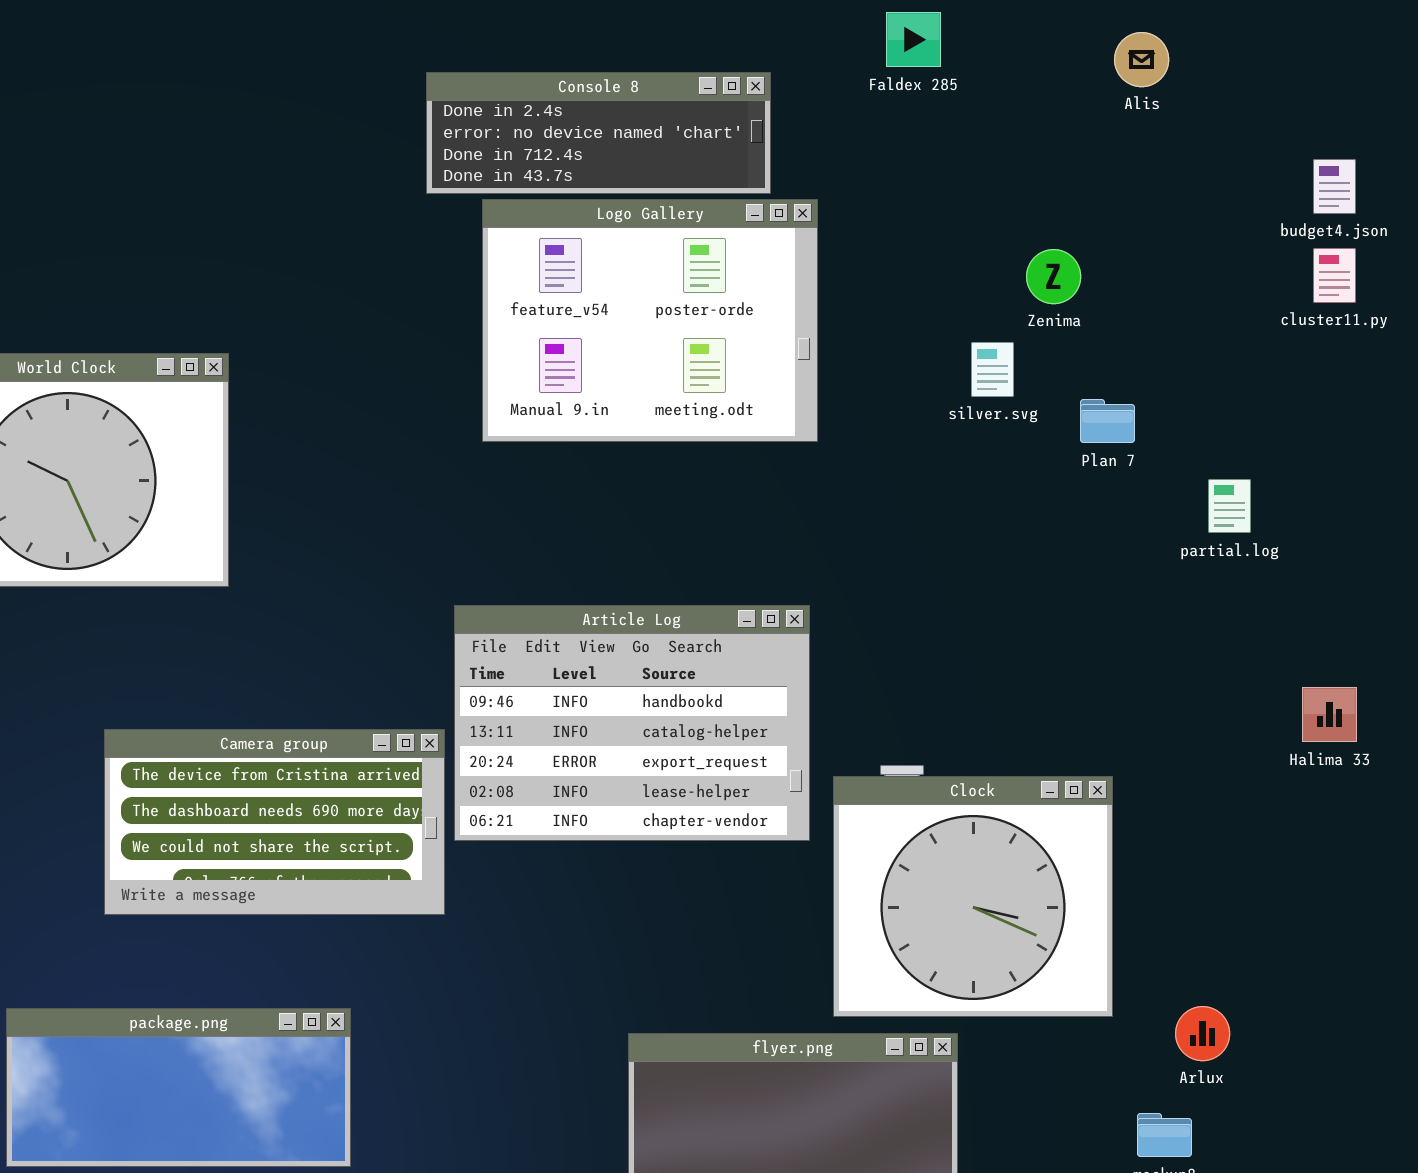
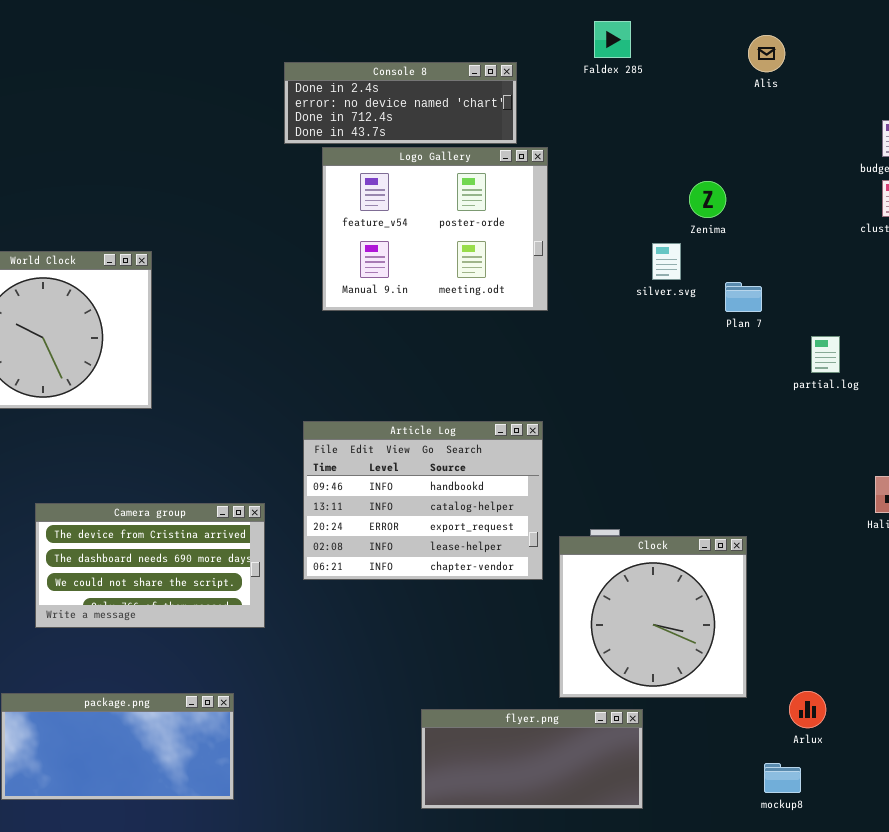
Camera group: [104,729,445,915] -> [35,503,265,628], moved

